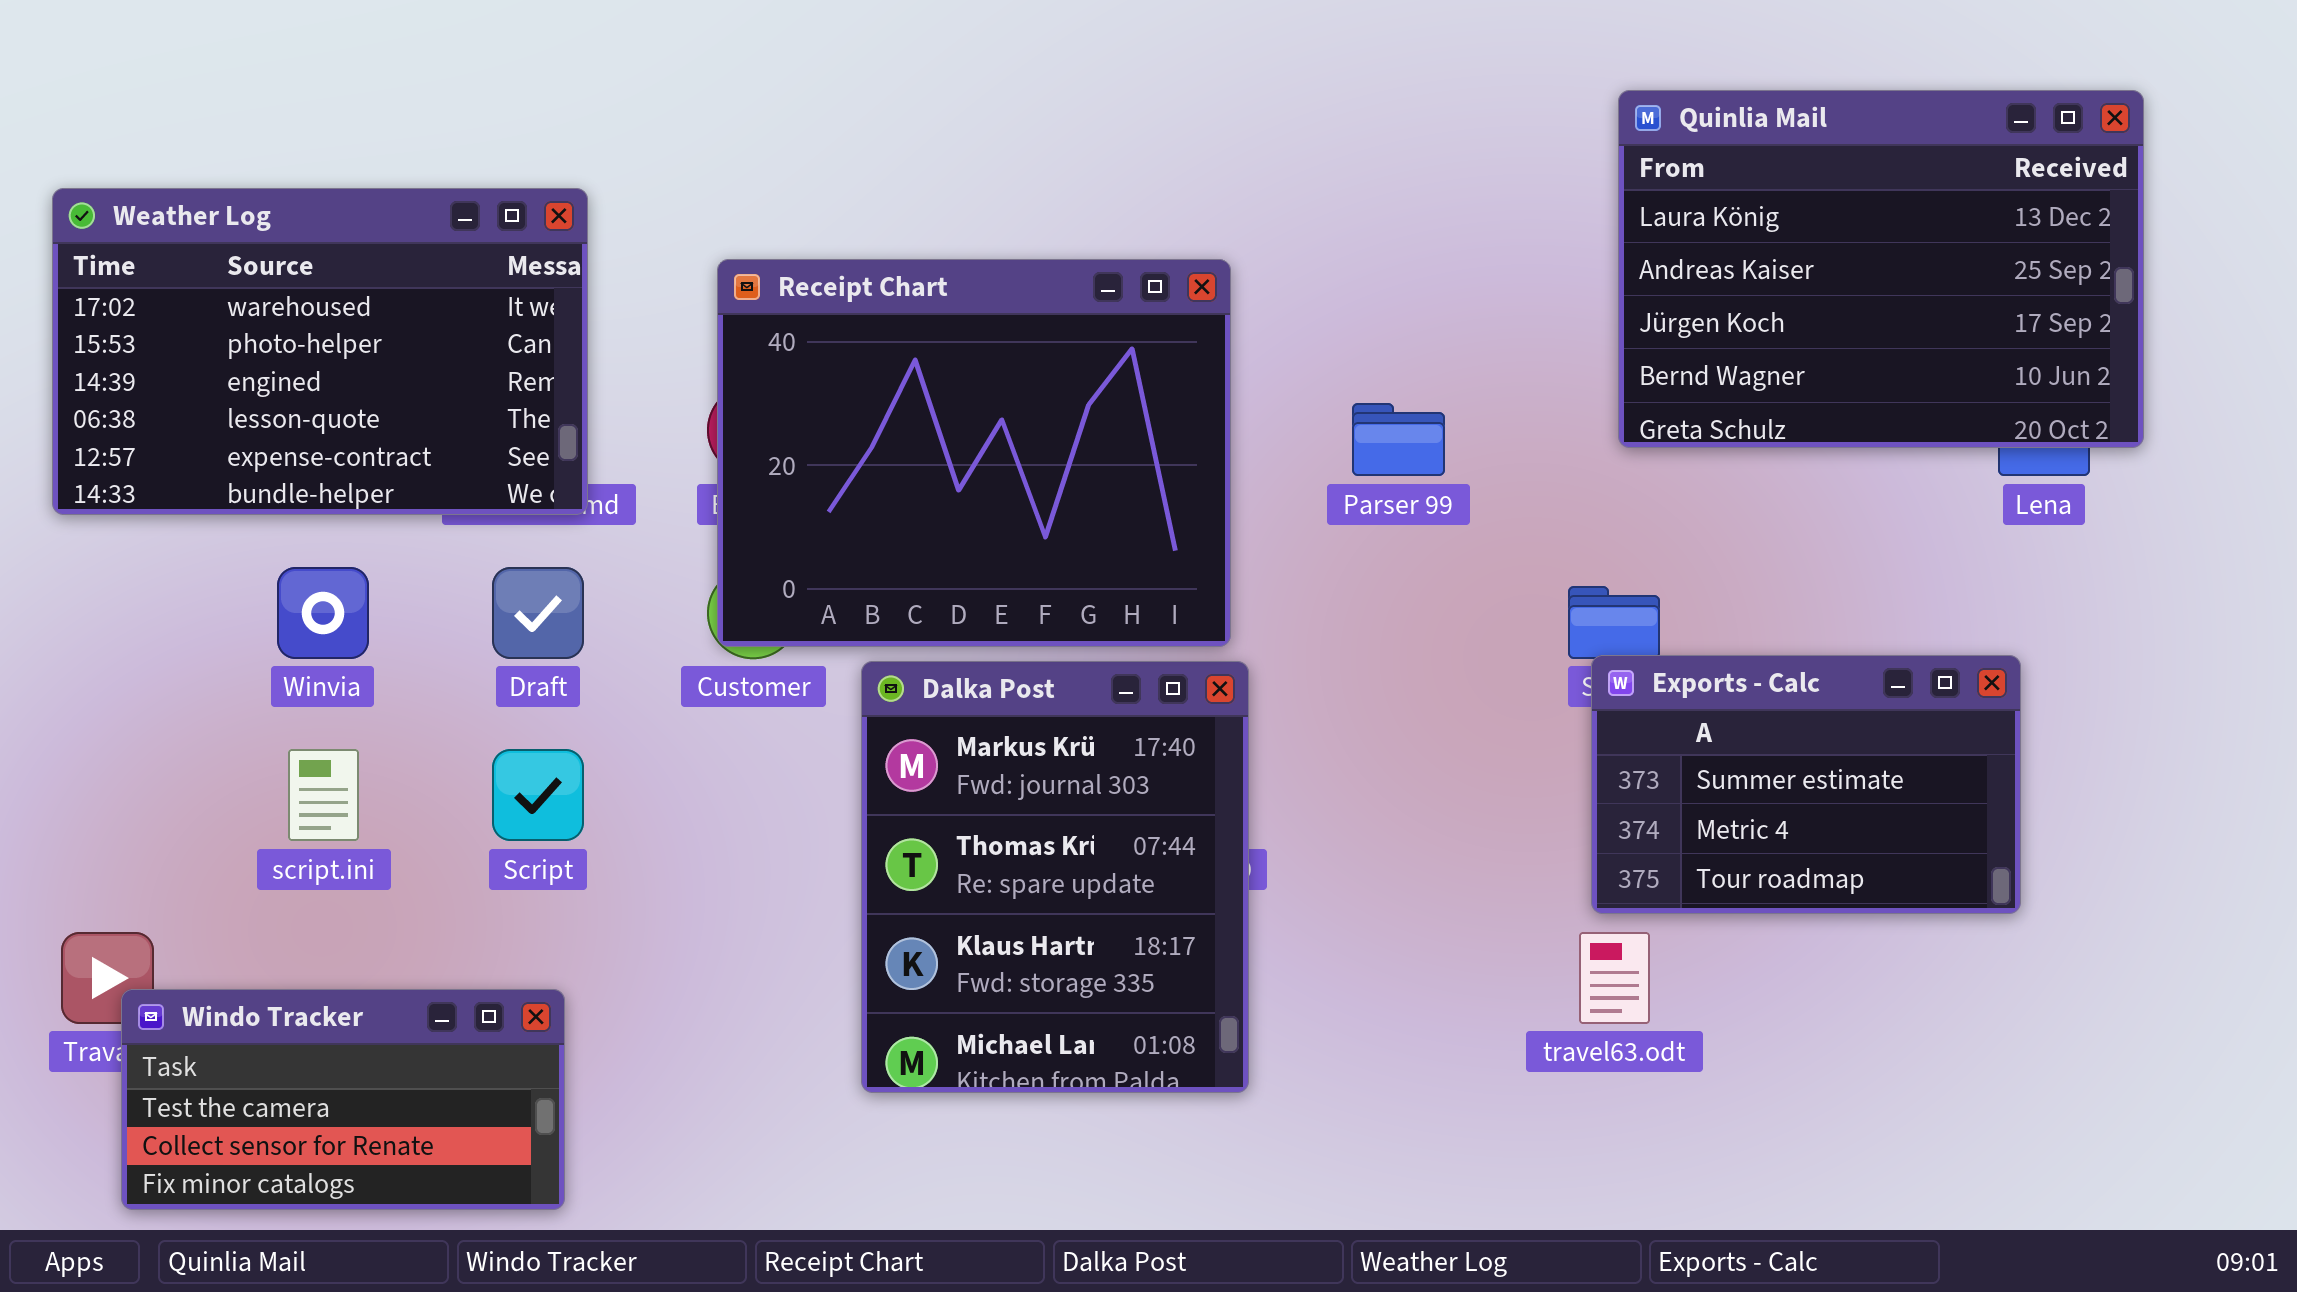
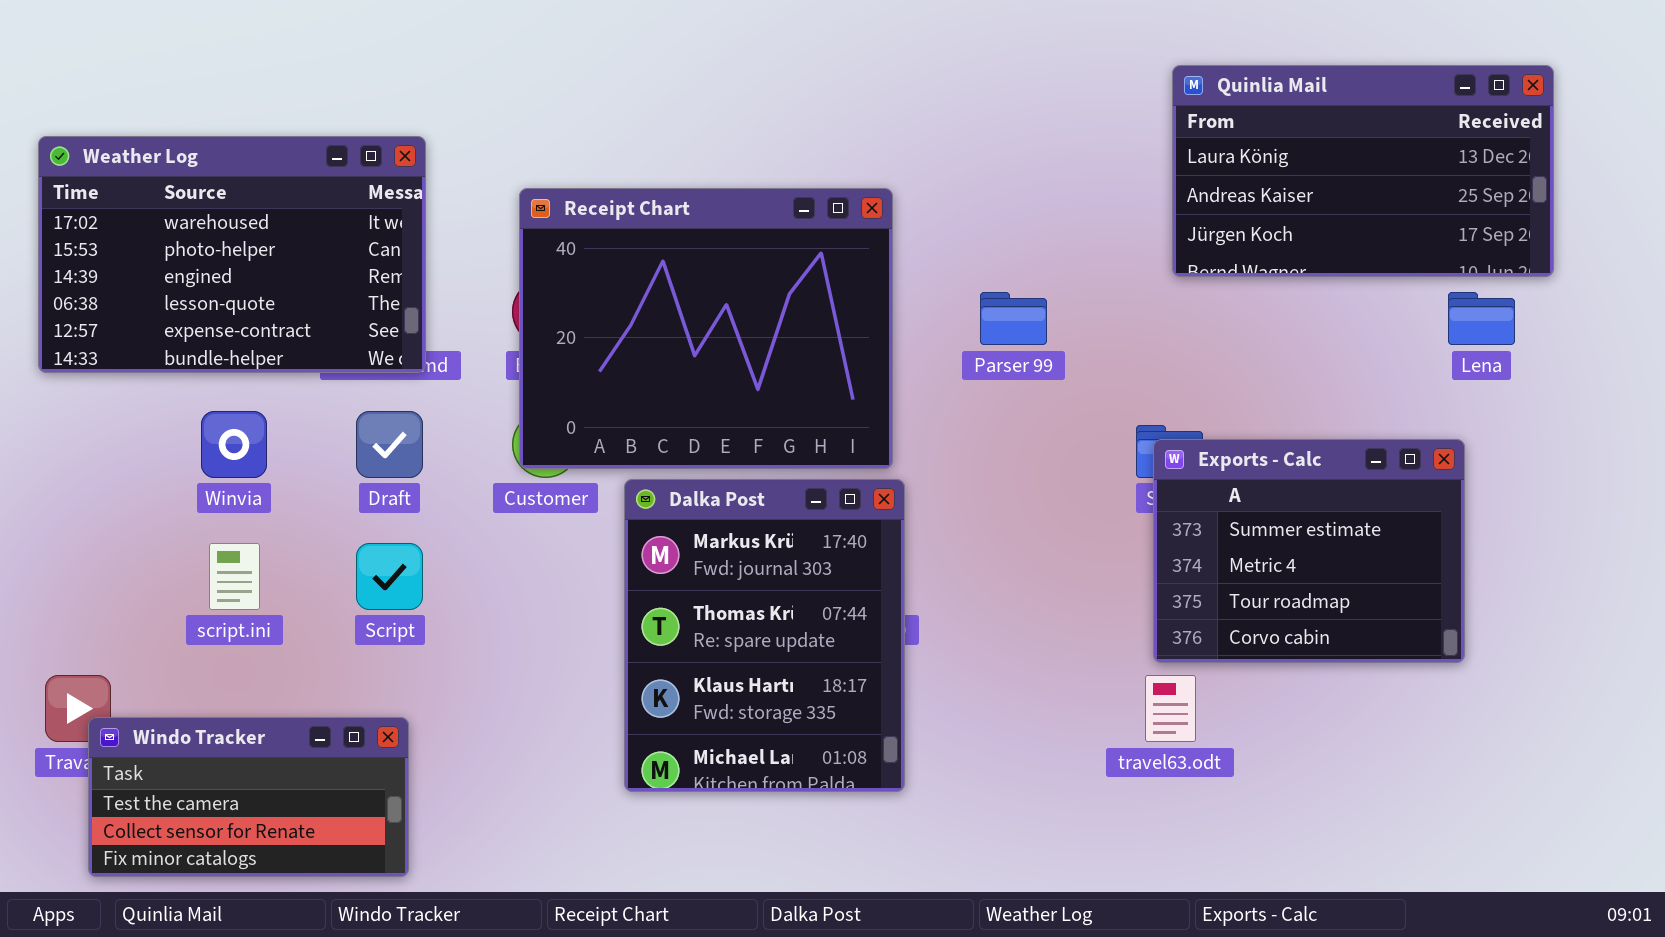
Quinlia Mail: [1618,90,2144,448] -> [1172,65,1554,277], resized
Exports - Calc: [1591,655,2021,914] -> [1153,439,1465,663], resized

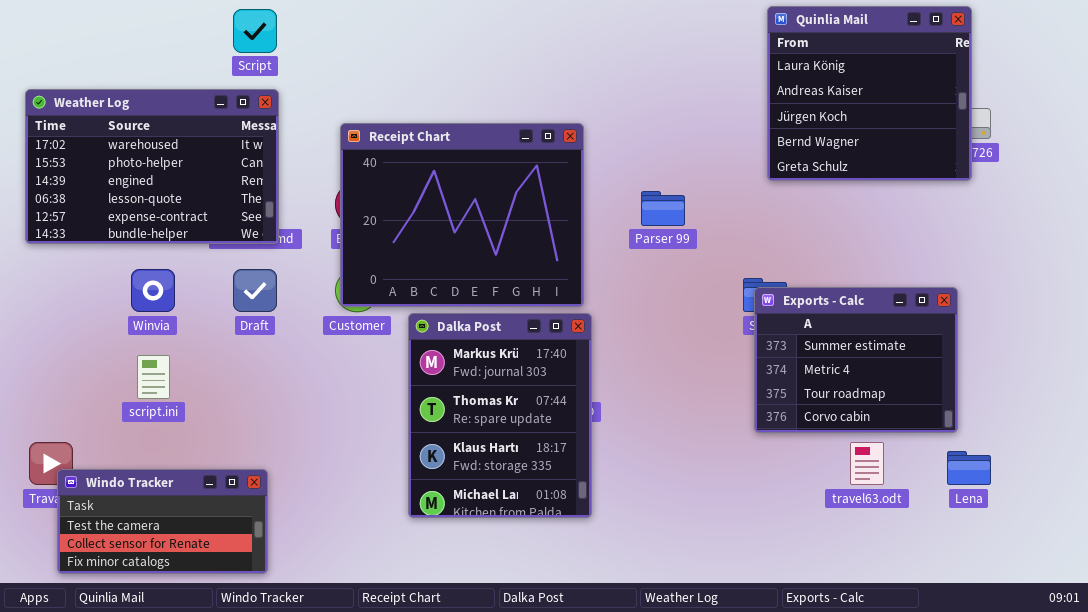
Quinlia Mail: [1172,65,1554,277] -> [767,6,972,181], resized
Lena: [1448,292,1515,345] -> [947,451,991,485], moved
Script: [356,543,423,610] -> [233,9,277,53], moved
travel63.odt: [1145,675,1196,742] -> [850,442,884,485], moved

